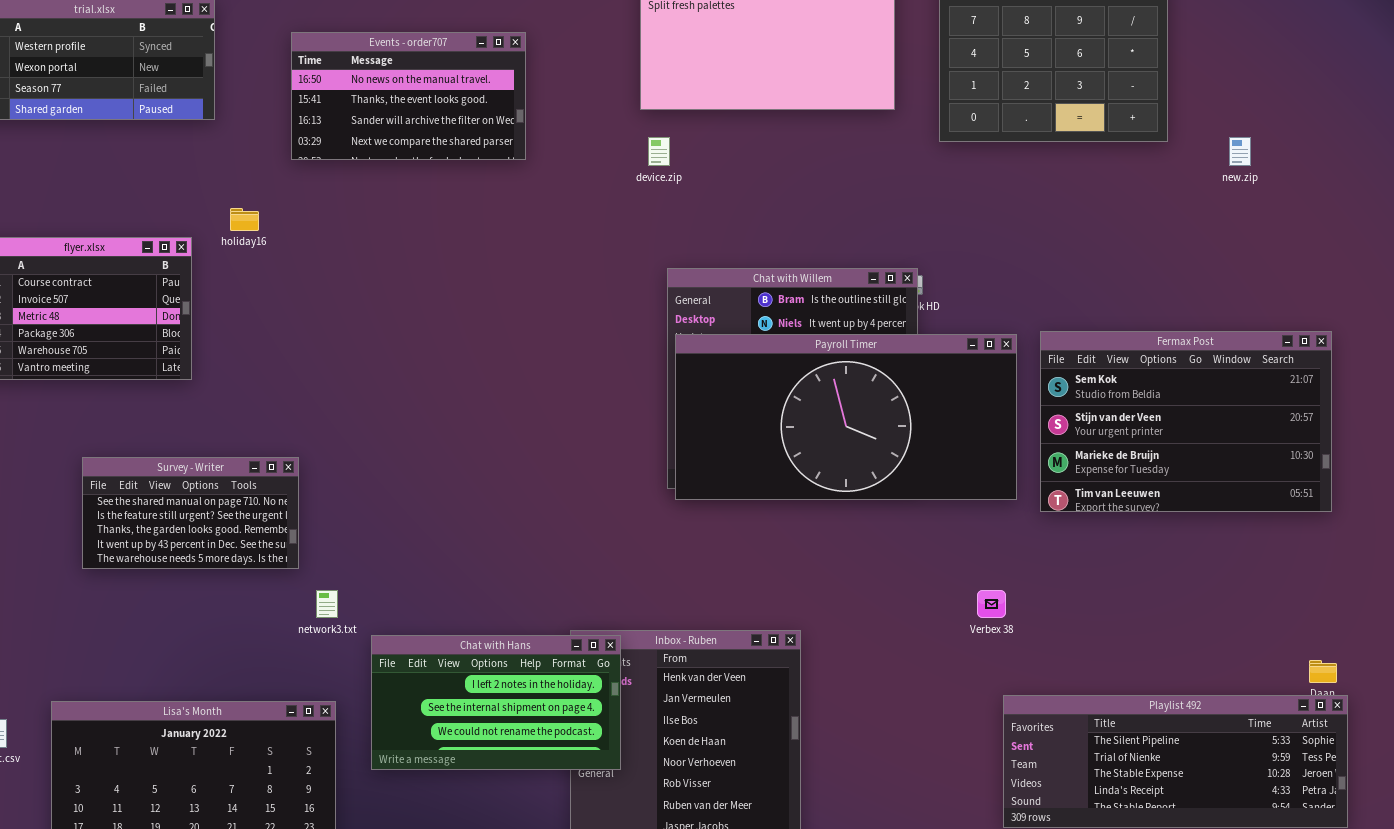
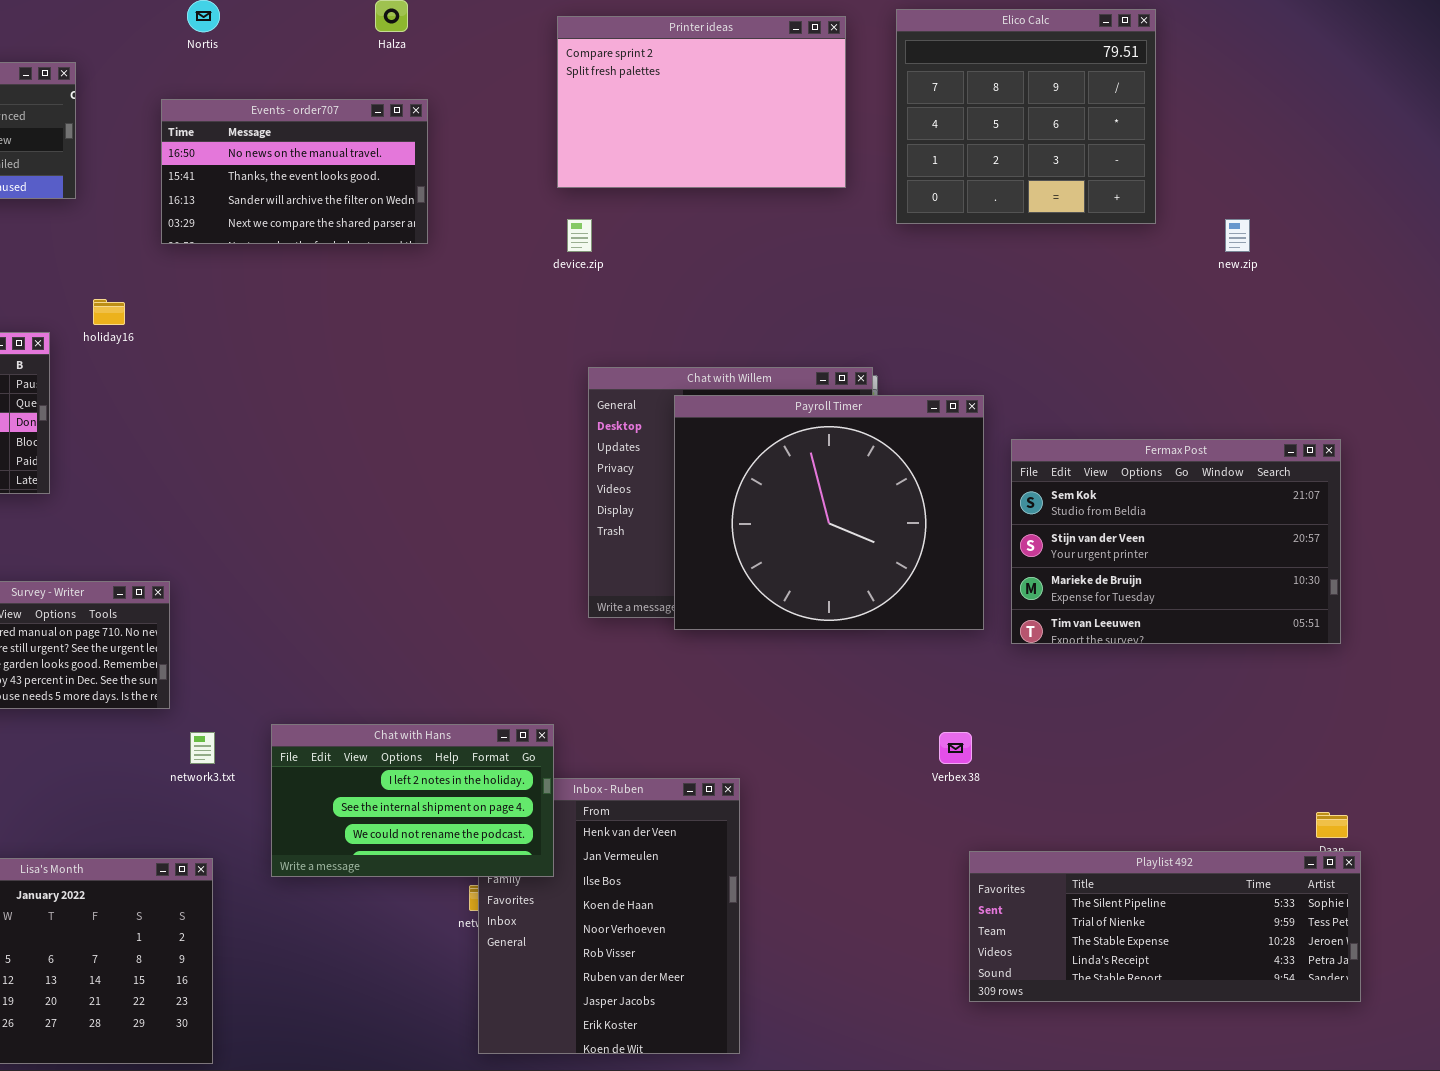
Payroll Timer: [675,334,1017,500] -> [674,395,984,630], resized
Chat with Hans: [371,635,621,770] -> [271,724,554,877], moved

